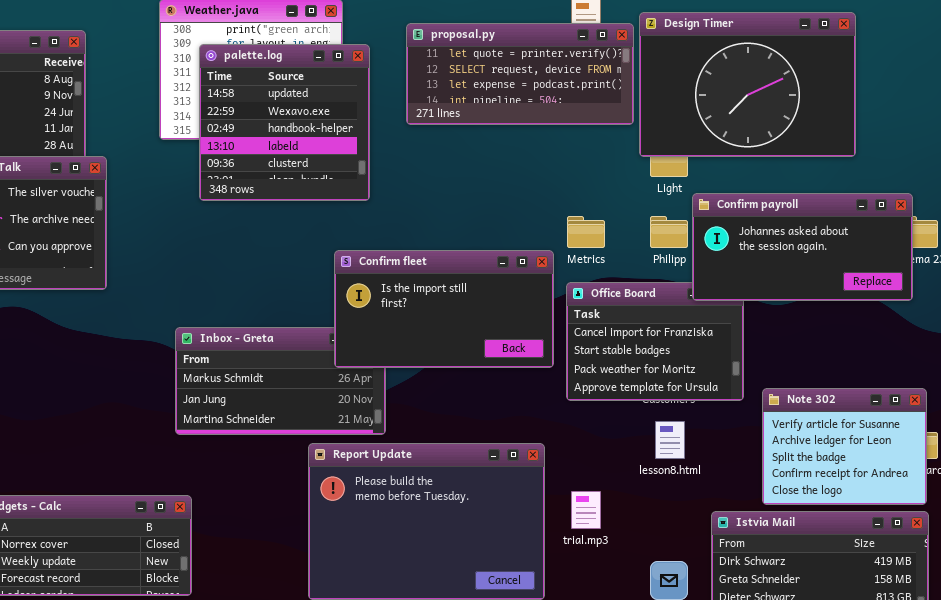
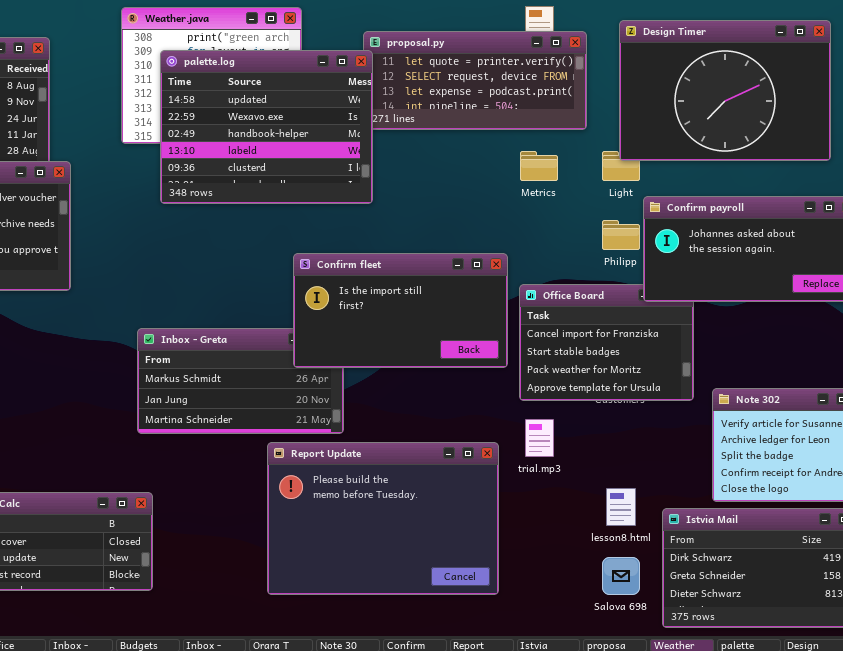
Design Timer: [639,12,856,157] -> [619,20,831,161], moved
palette.log: [199,44,370,201] -> [160,50,373,204], resized
Metrics: [567,216,605,248] -> [520,151,558,181], moved
lesson8.html: [655,421,685,459] -> [606,488,636,526], moved
trial.mp3: [571,491,601,529] -> [525,419,554,457], moved

